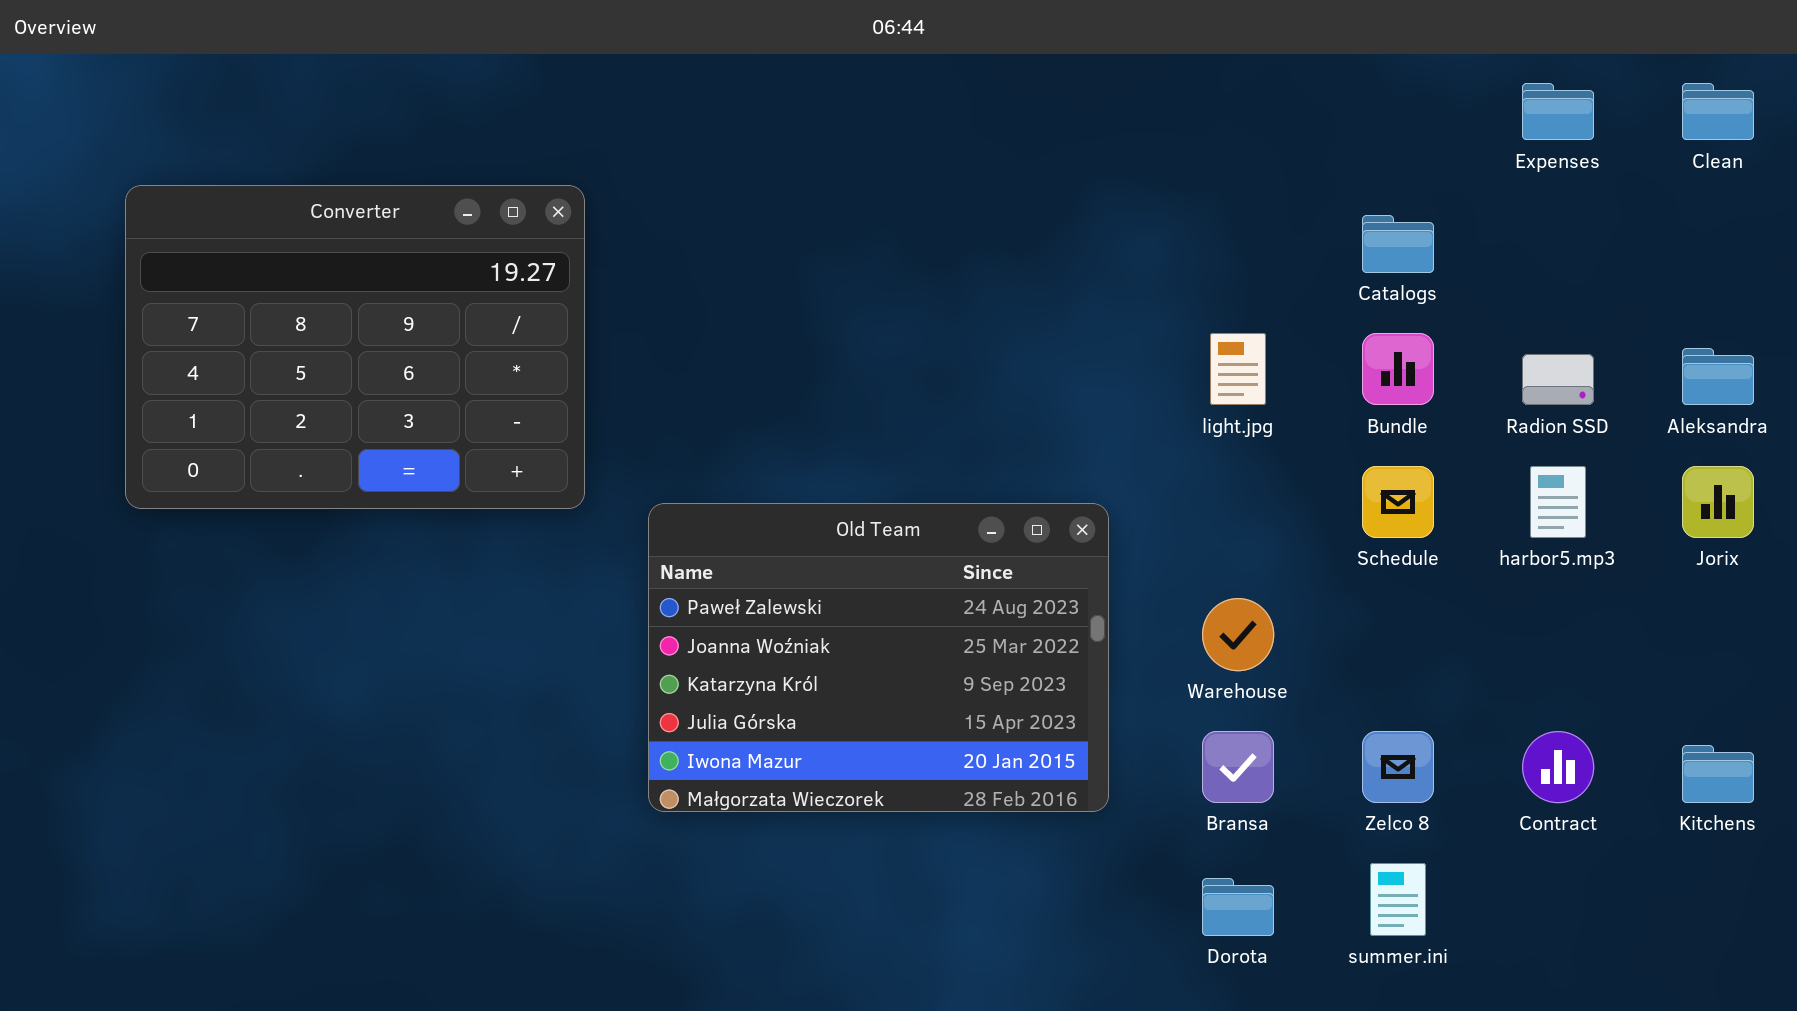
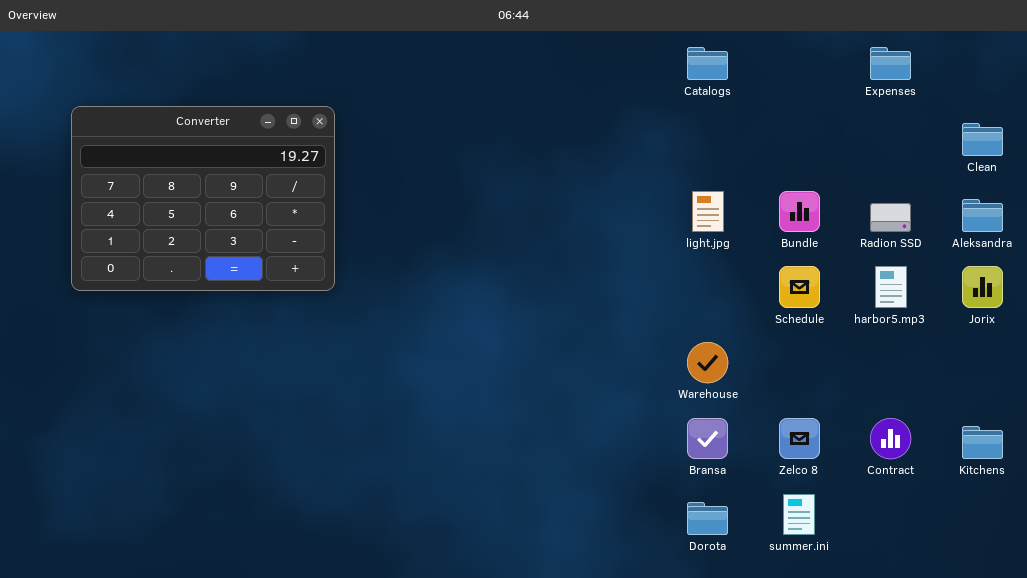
Clean: [1682,83,1754,140] -> [962,123,1003,156], moved
Catalogs: [1362,215,1434,273] -> [687,47,728,80], moved
Old Team: [648,503,1109,812] -> none, closed

